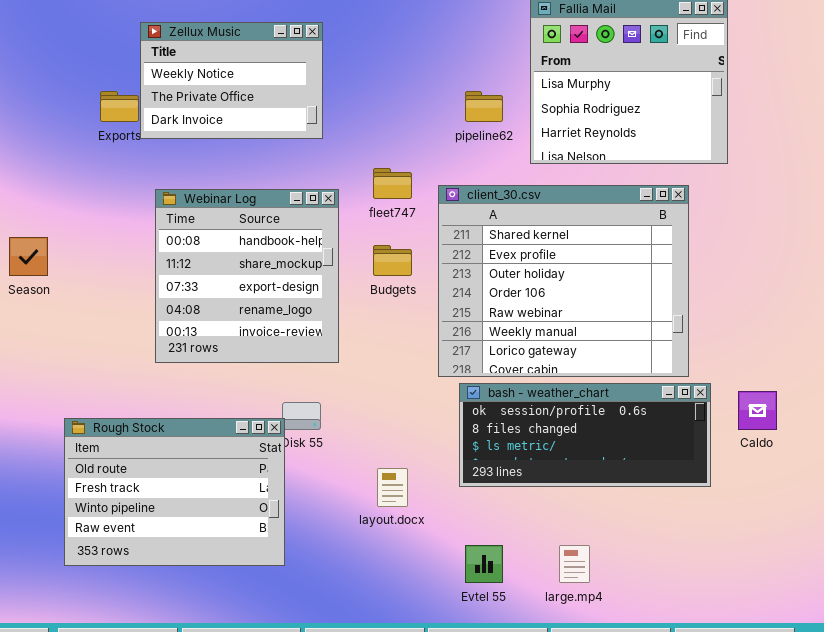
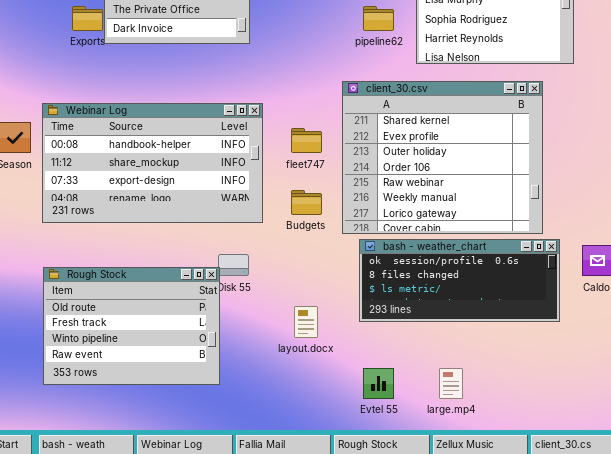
fleet747: [373,168,412,199] -> [291,128,322,153], moved
Webinar Log: [155,189,339,363] -> [42,103,263,223], resized
Budgets: [373,245,412,276] -> [291,190,322,215], moved

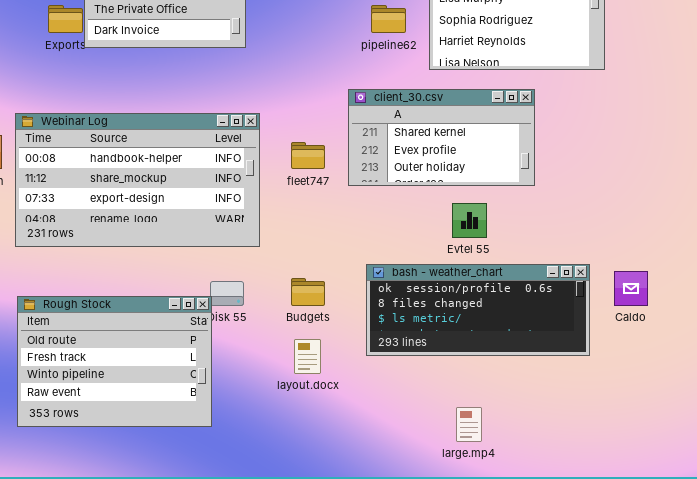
client_30.csv: [342,81,543,234] -> [348,89,535,186], resized
Budgets: [291,190,322,215] -> [291,278,325,306], moved
Evtel 55: [363,368,394,399] -> [452,203,487,238], moved

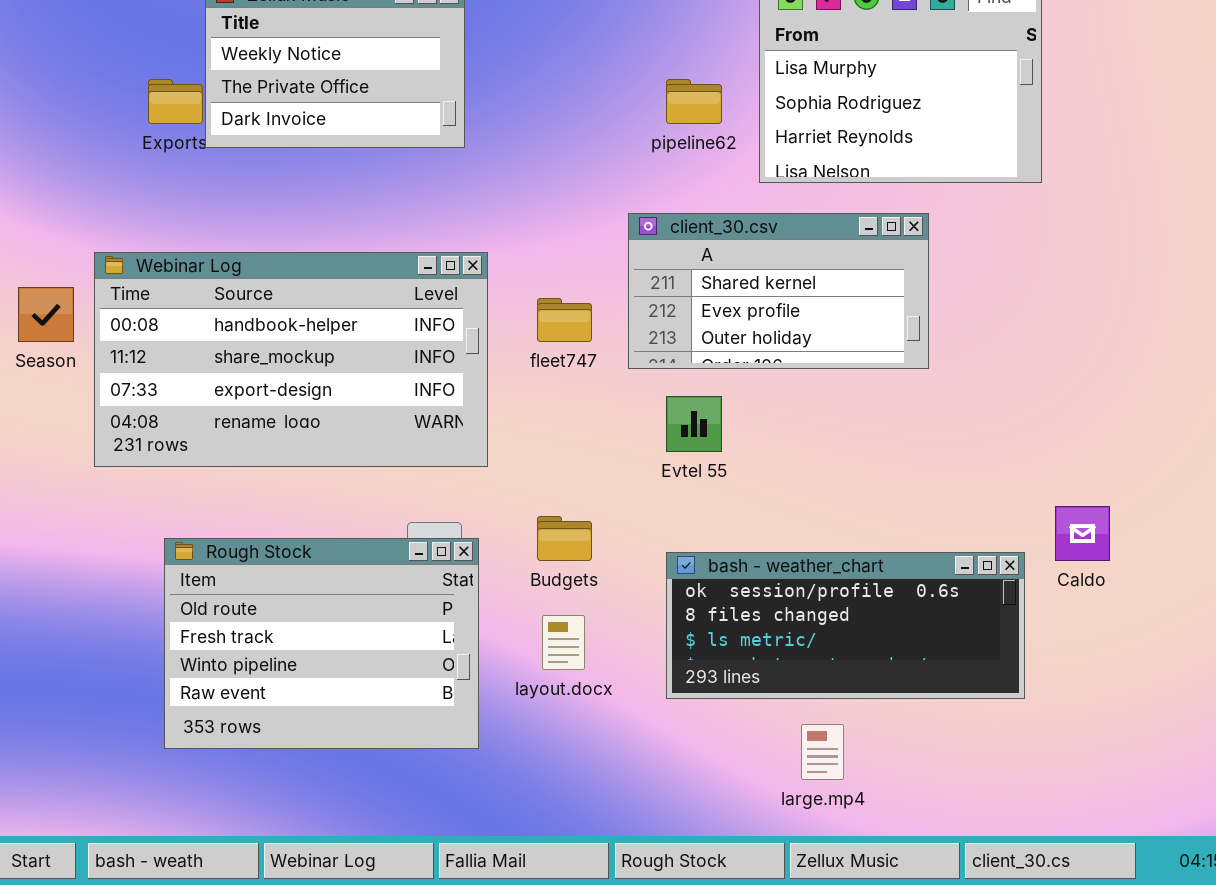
Evtel 55: [452,203,487,238] -> [666,396,722,452], moved
bash - weather_chart: [366,264,590,356] -> [666,552,1025,699], moved
Rough Stock: [17,296,212,427] -> [164,538,479,749], moved

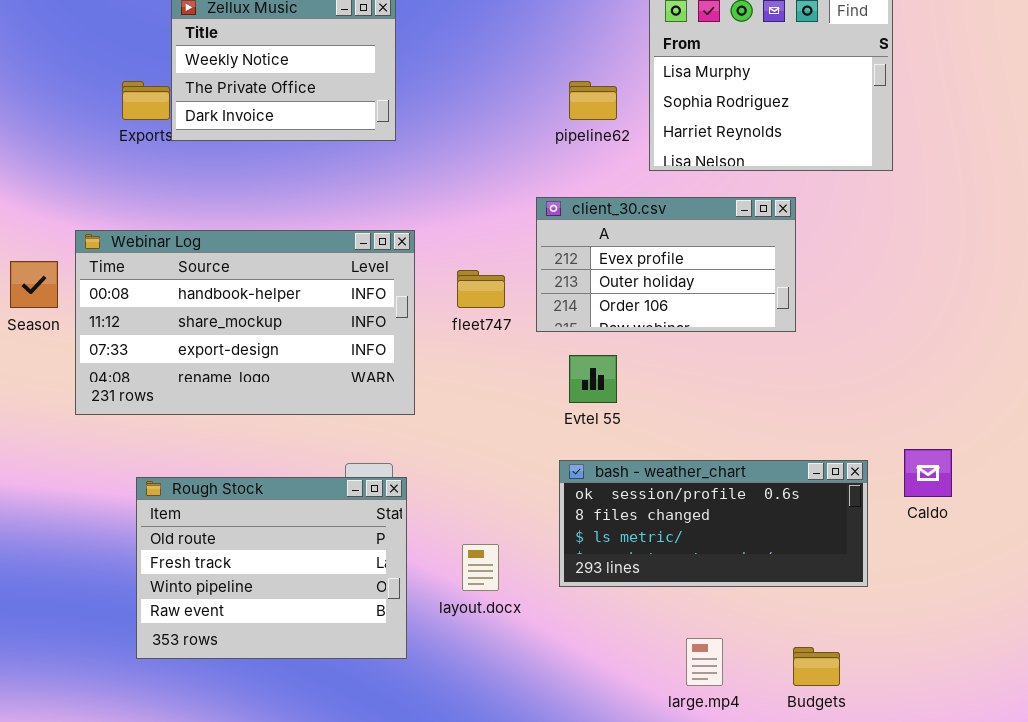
client_30.csv: [628,213,929,369] -> [536,197,796,332], scrolled down 1 row
Budgets: [537,516,592,561] -> [793,647,840,686], moved
bash - weather_chart: [666,552,1025,699] -> [559,460,868,587], moved

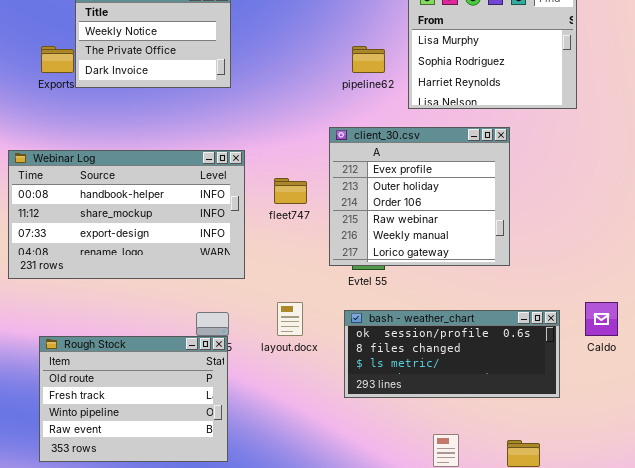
client_30.csv: [536,197,796,332] -> [329,127,510,266], resized
Rough Stock: [136,477,407,659] -> [39,336,228,462], moved
layout.docx: [462,544,499,591] -> [277,302,303,336], moved

